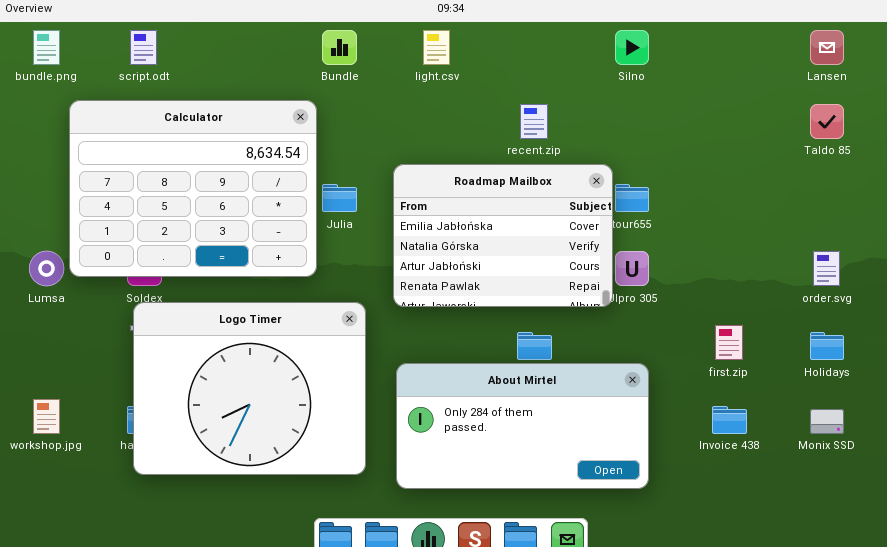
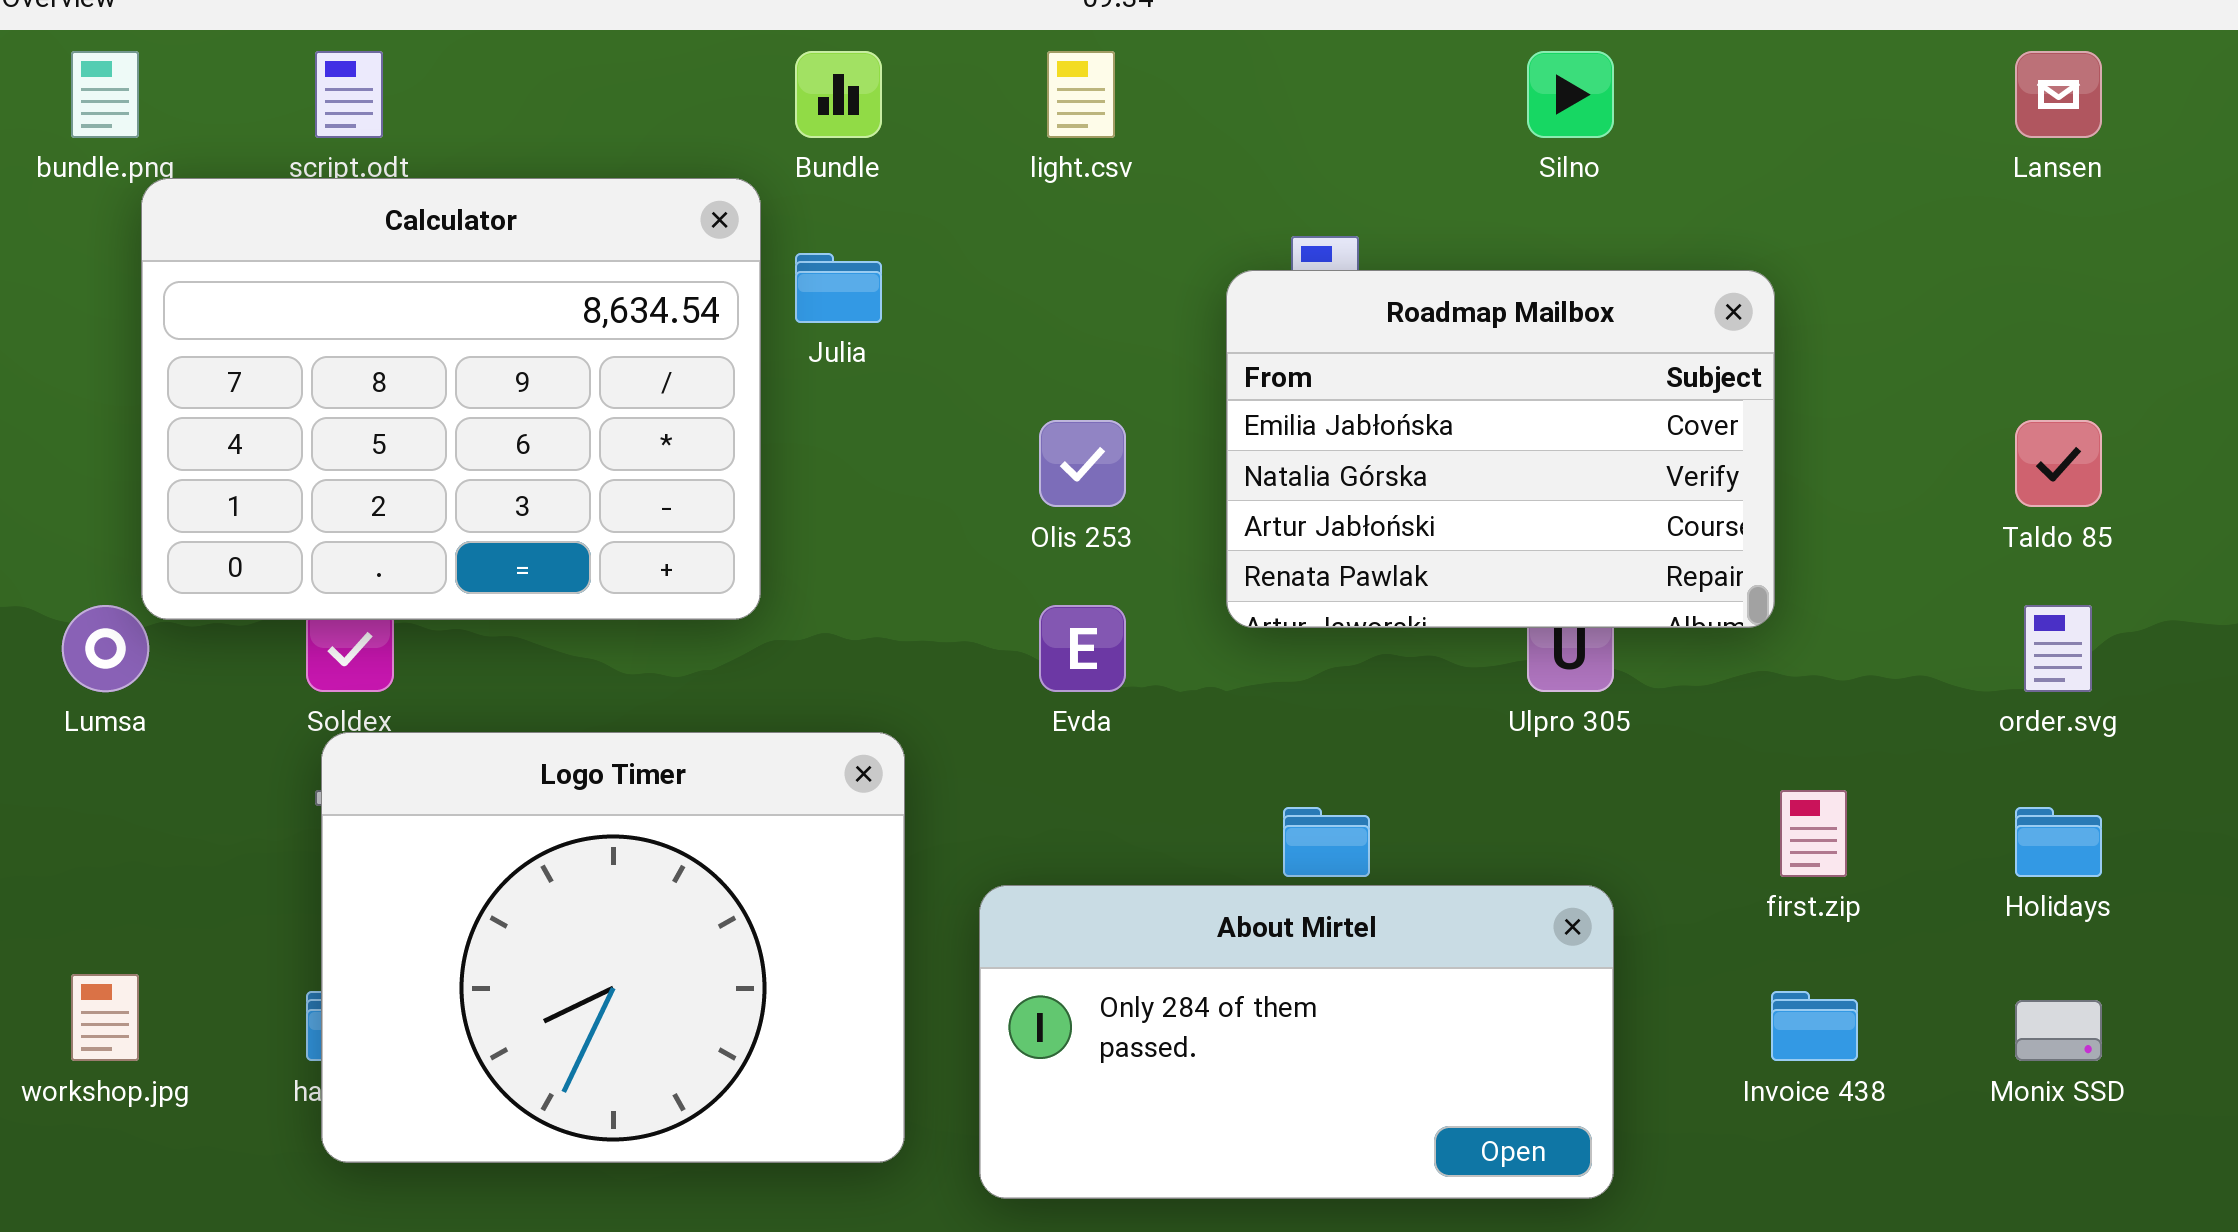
Calculator: [69,100,317,277] -> [141,178,761,620], moved
Taldo 85: [810,104,844,139] -> [2015,420,2102,507], moved
Roadmap Mailbox: [393,164,613,307] -> [1226,270,1775,628], moved
Julia: [322,184,357,212] -> [795,253,882,323], moved

